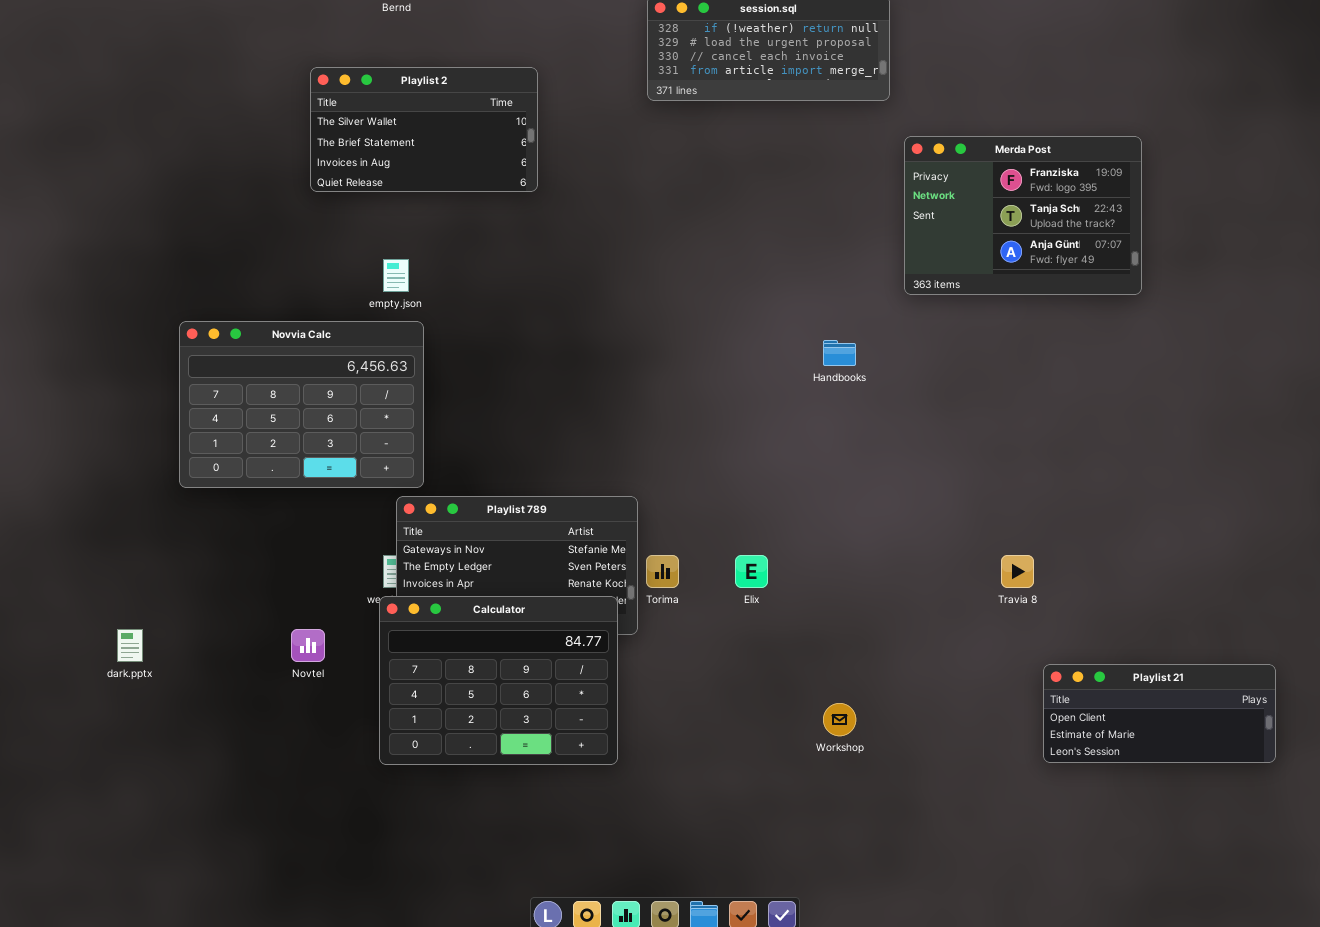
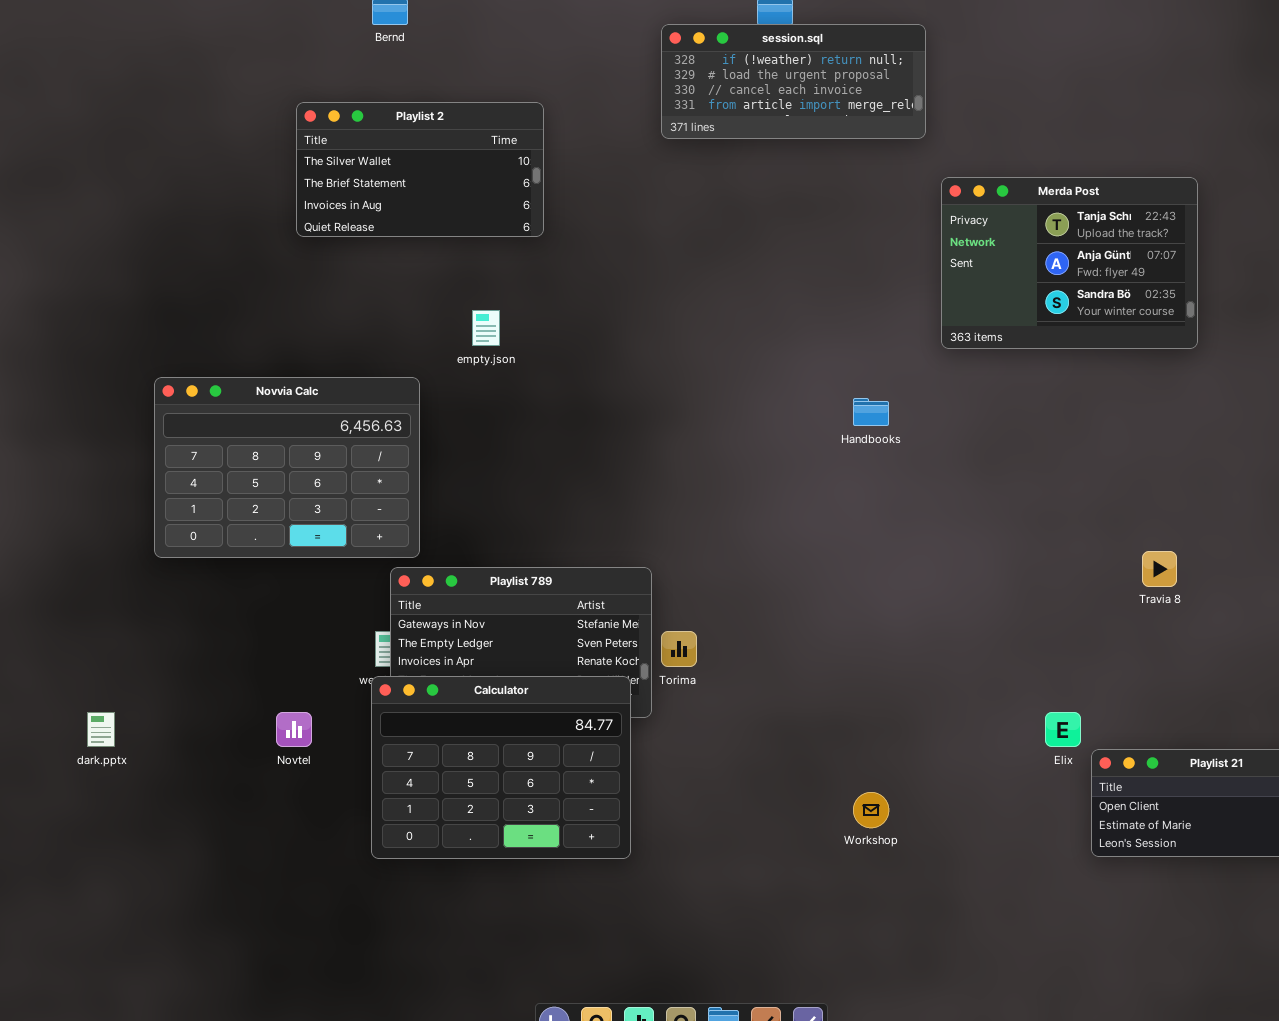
Merda Post: [904,136,1142,295] -> [941,177,1198,349], scrolled down 1 row
empty.json: [383,259,409,292] -> [472,310,500,346], moved
Elix: [735,555,768,588] -> [1045,712,1081,747], moved
Travia 8: [1001,555,1034,588] -> [1142,551,1177,587], moved

